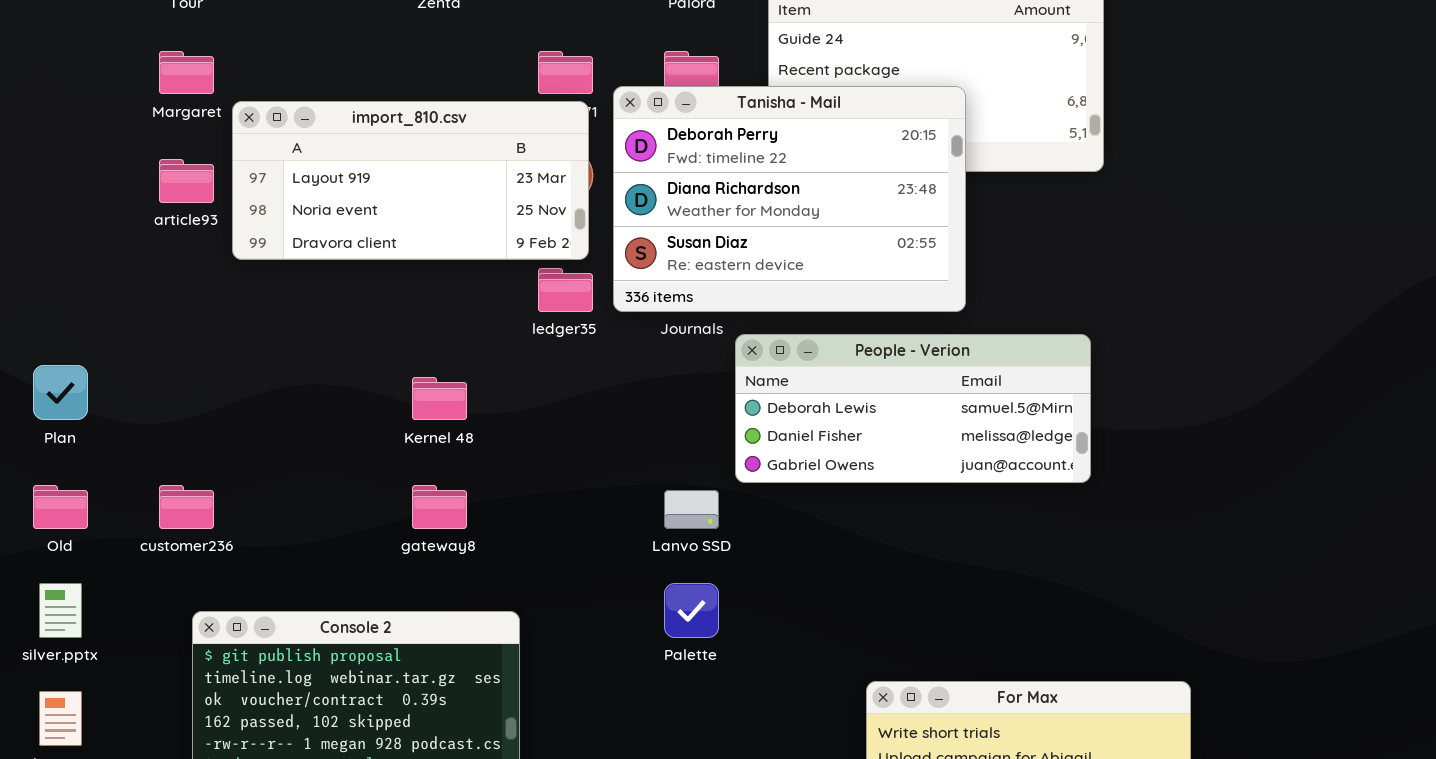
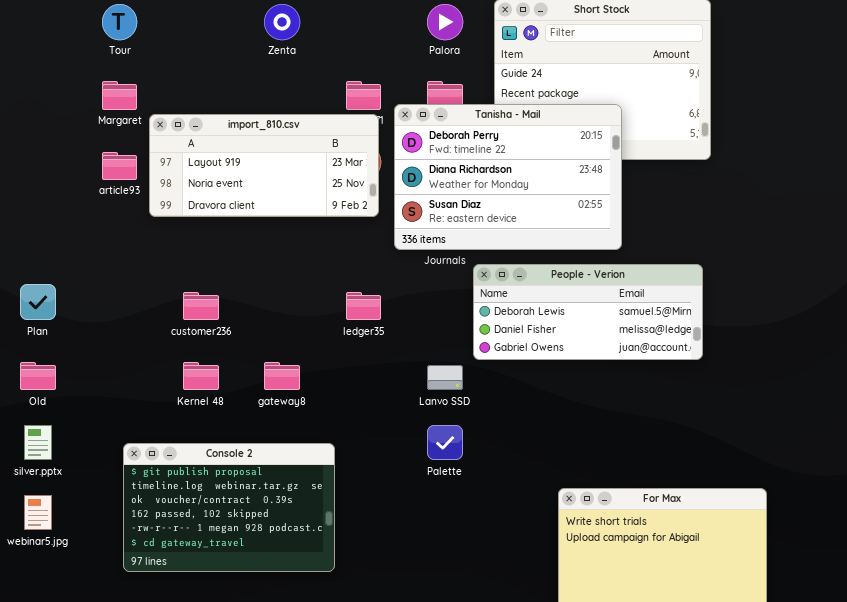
ledger35: [538,268,593,312] -> [346,292,381,320], moved
Kernel 48: [412,377,467,420] -> [183,362,219,390], moved
customer236: [159,485,214,529] -> [183,292,219,320], moved

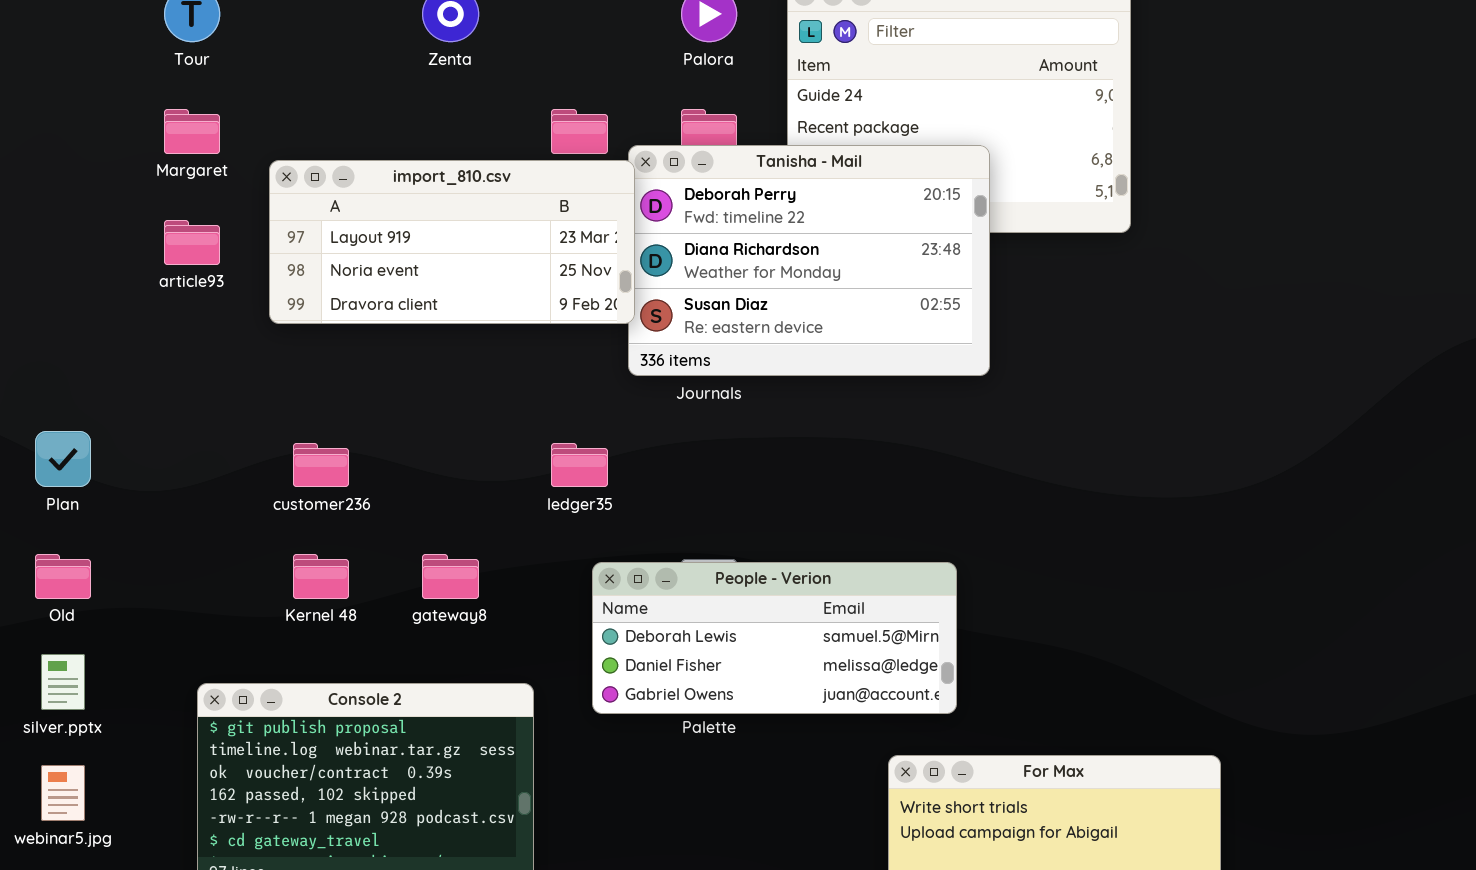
import_810.csv: [149,114,379,217] -> [269,160,635,324], moved
People - Verion: [473,264,703,360] -> [592,562,957,714], moved

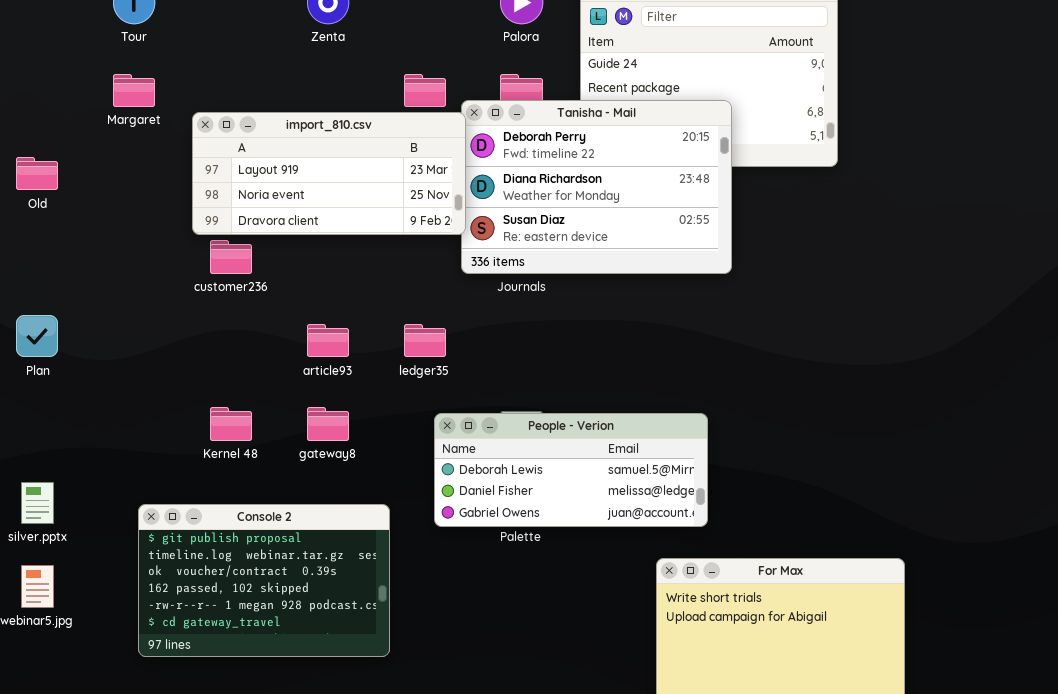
article93: [164,220,220,265] -> [307,324,349,357], moved
customer236: [293,443,349,487] -> [210,240,252,274], moved
Old: [35,554,91,599] -> [16,157,58,190], moved

